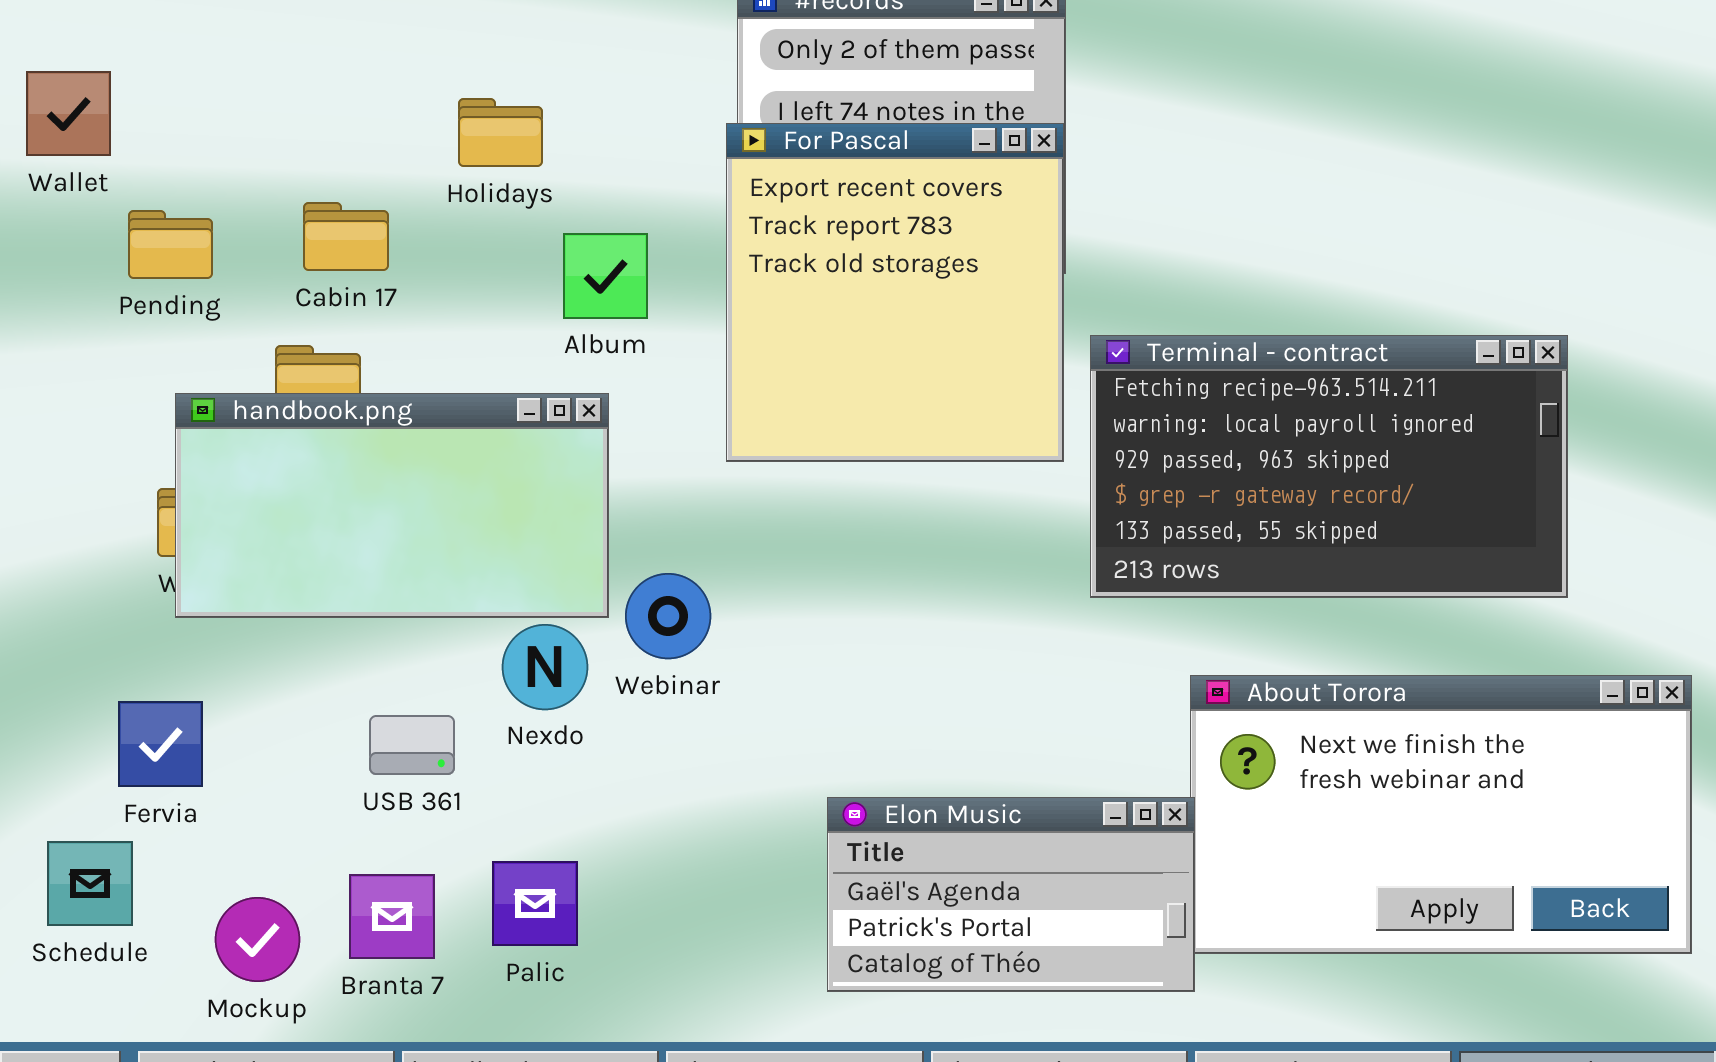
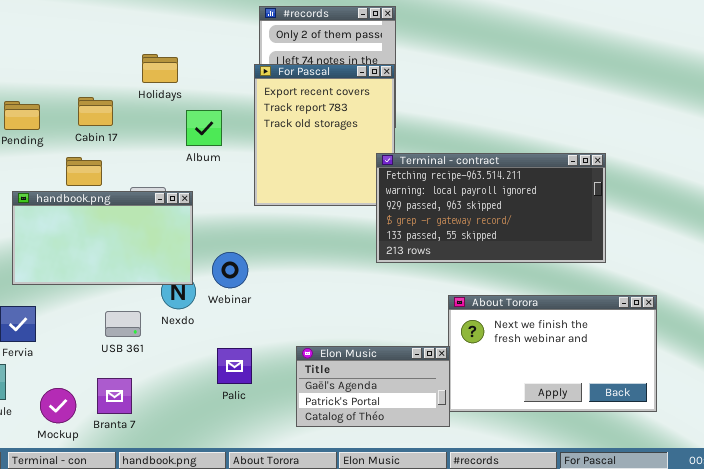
Terminal - contract: [1090,335,1568,598] -> [376,153,606,263], resized
handbook.png: [175,393,609,618] -> [12,191,193,285], moved
Palic: [492,861,578,946] -> [217,348,252,384], moved

